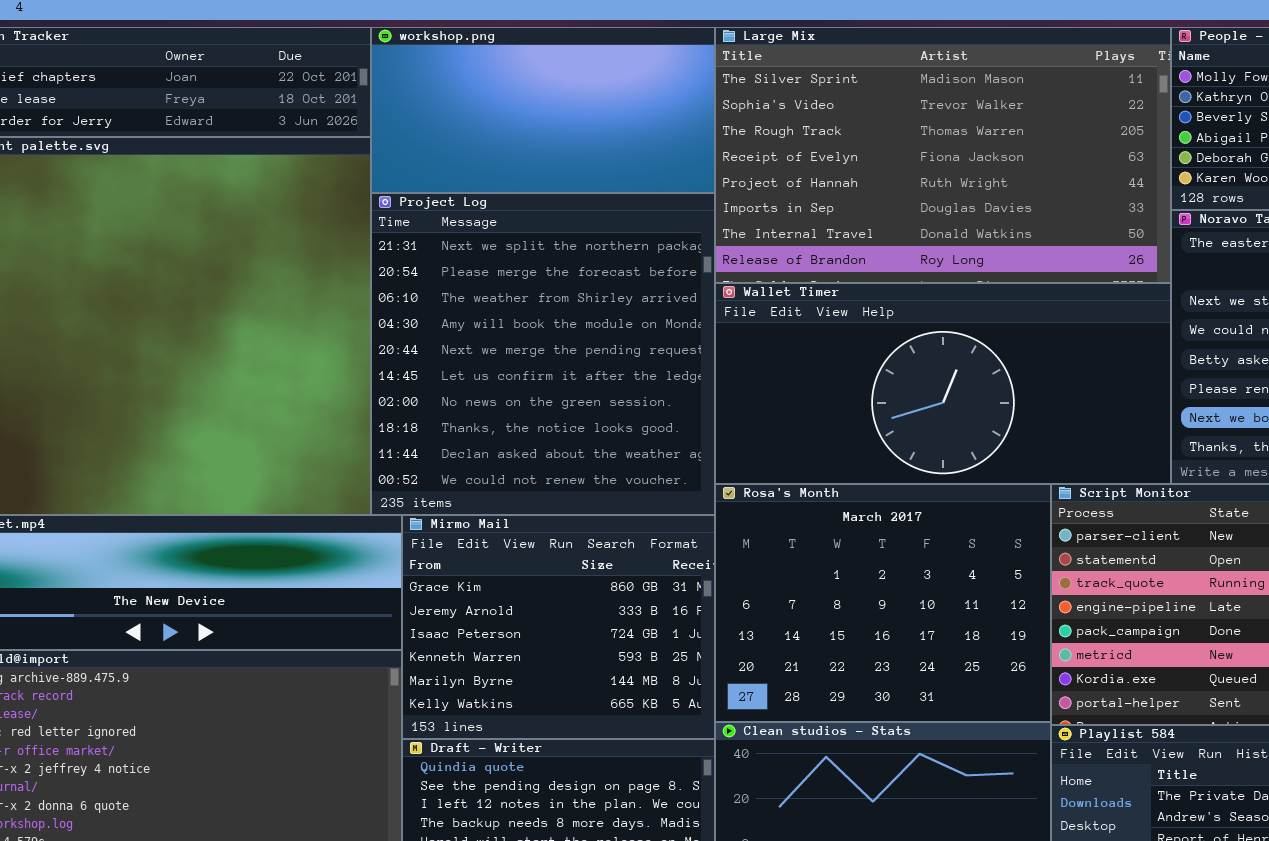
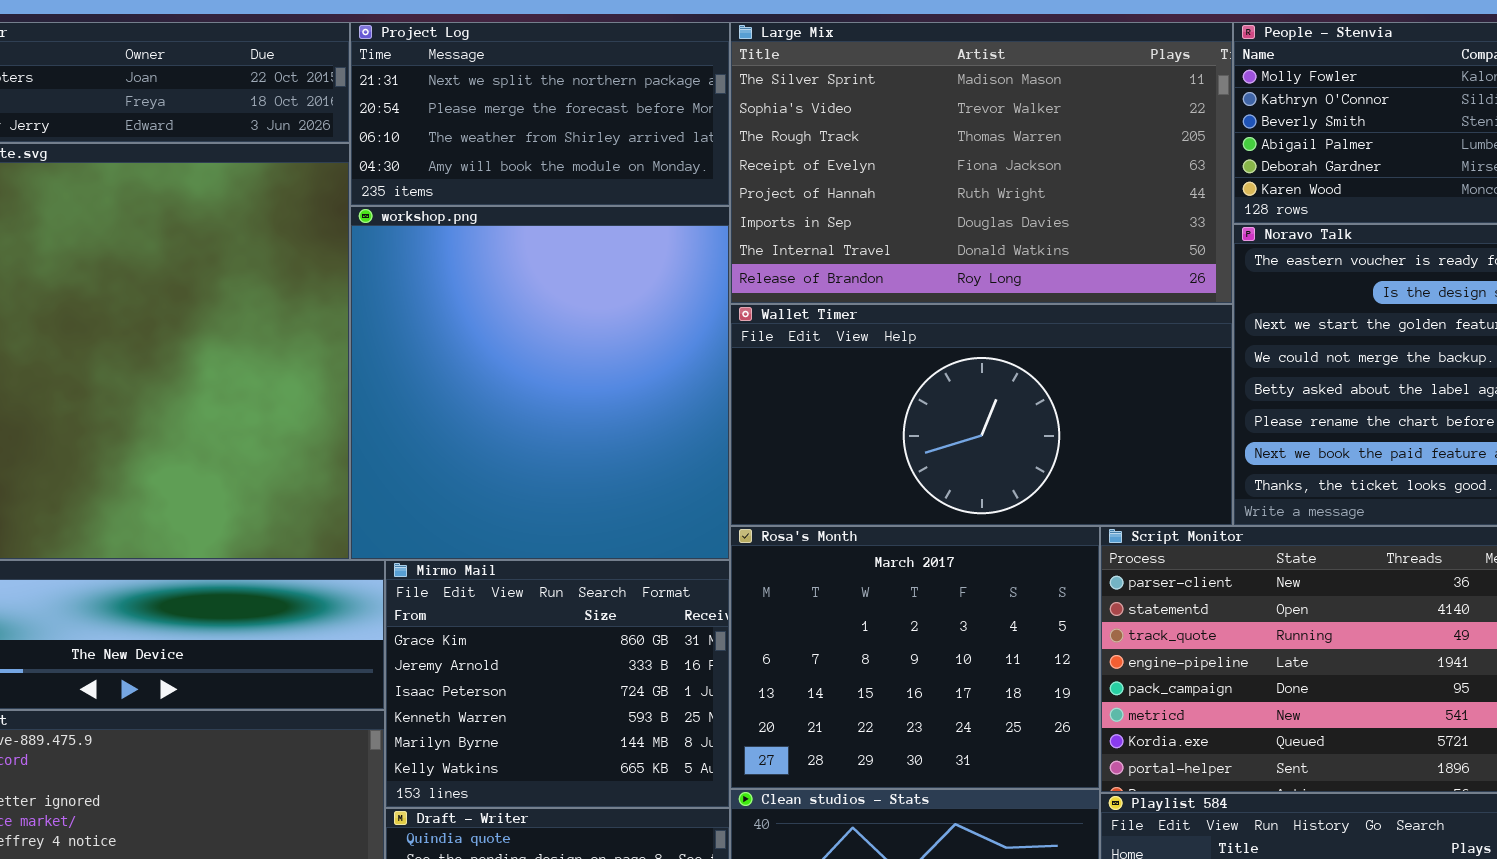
workshop.png: [371,27,715,193] -> [350,206,730,560], moved, resized
Project Log: [371,193,715,515] -> [350,22,730,206], moved, resized

